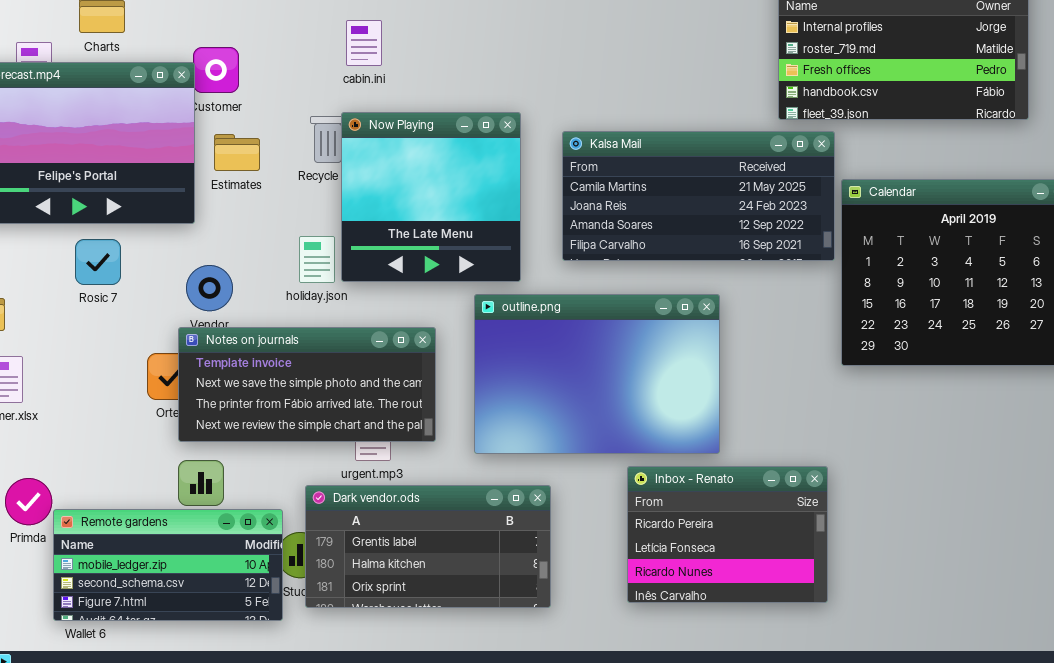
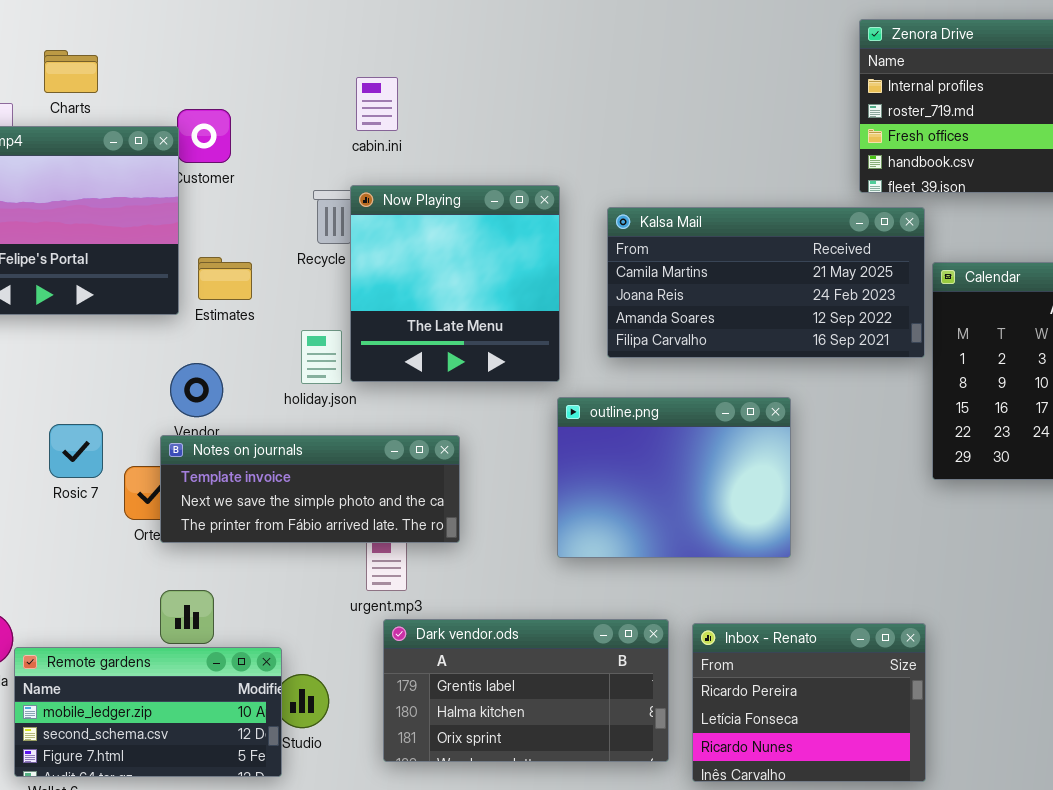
Estimates: [214,134,260,171] -> [198,257,252,300], moved
Rosic 7: [75,239,121,285] -> [49,424,103,478], moved
outline.png: [474,294,720,454] -> [557,397,791,558], resized
Notes on journals: [178,327,436,442] -> [160,435,460,543], resized
Inbox - Renato: [627,466,828,603] -> [692,623,926,782], moved
Dark vendor.ods: [305,485,551,608] -> [383,619,669,762], moved

